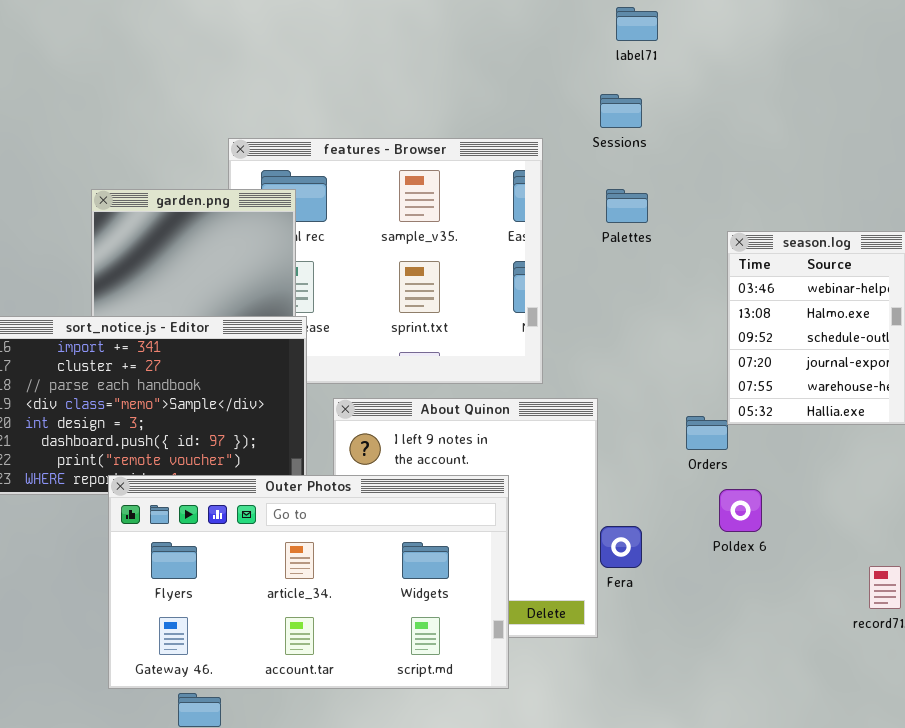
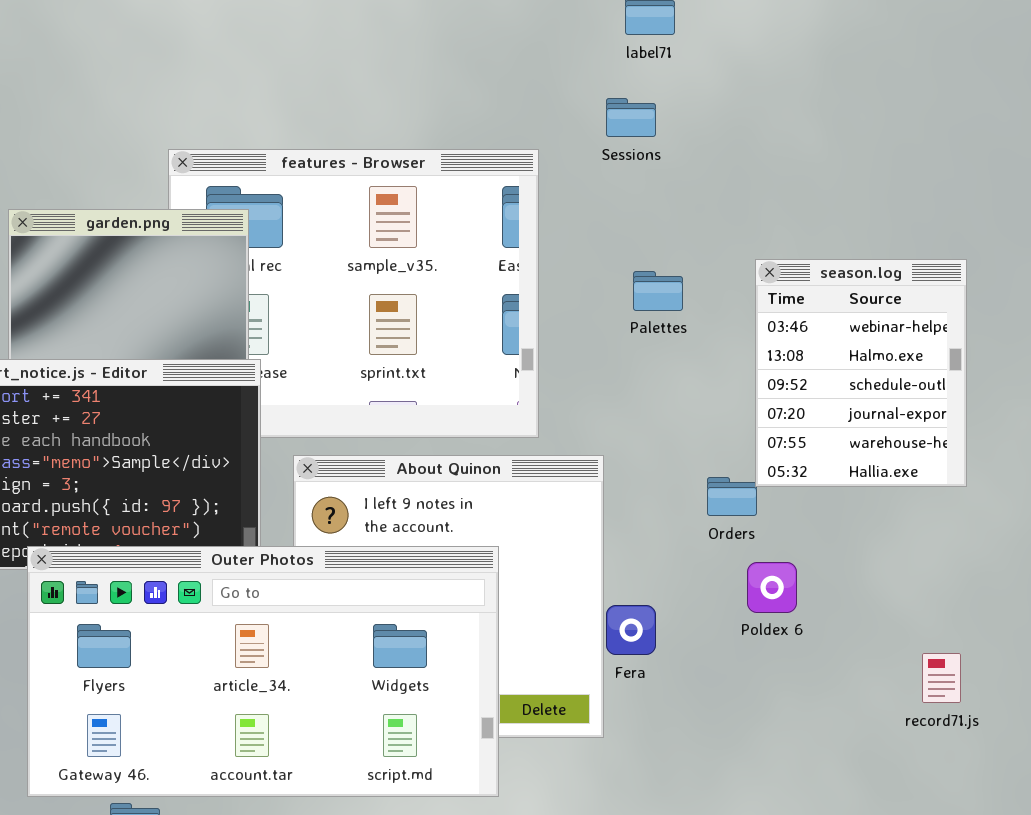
Palettes: [606,189,648,223] -> [633,271,683,311], moved

